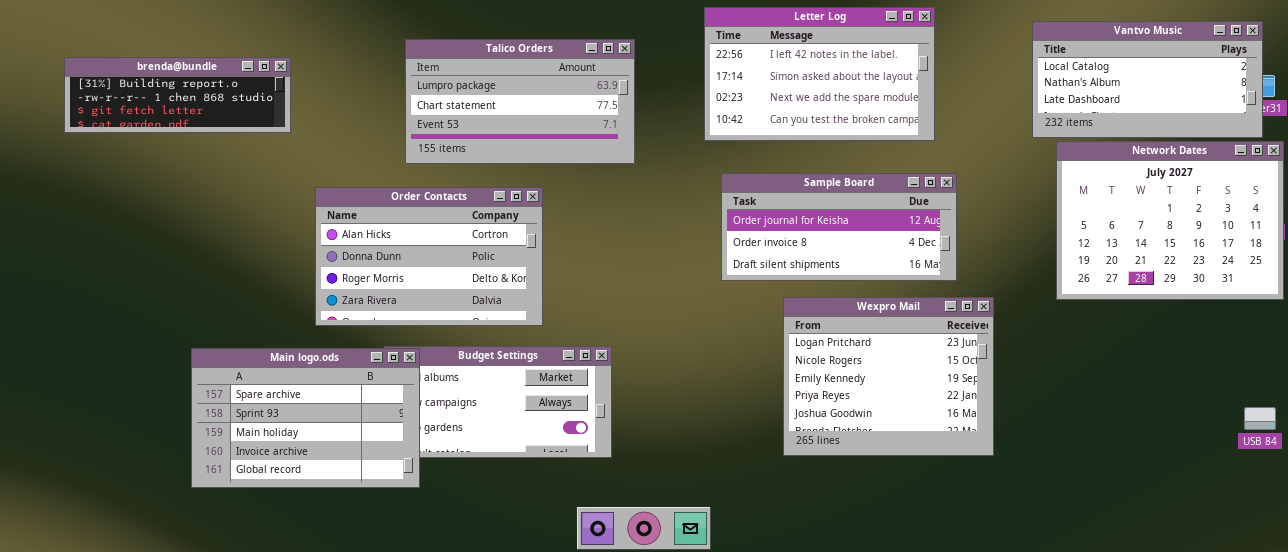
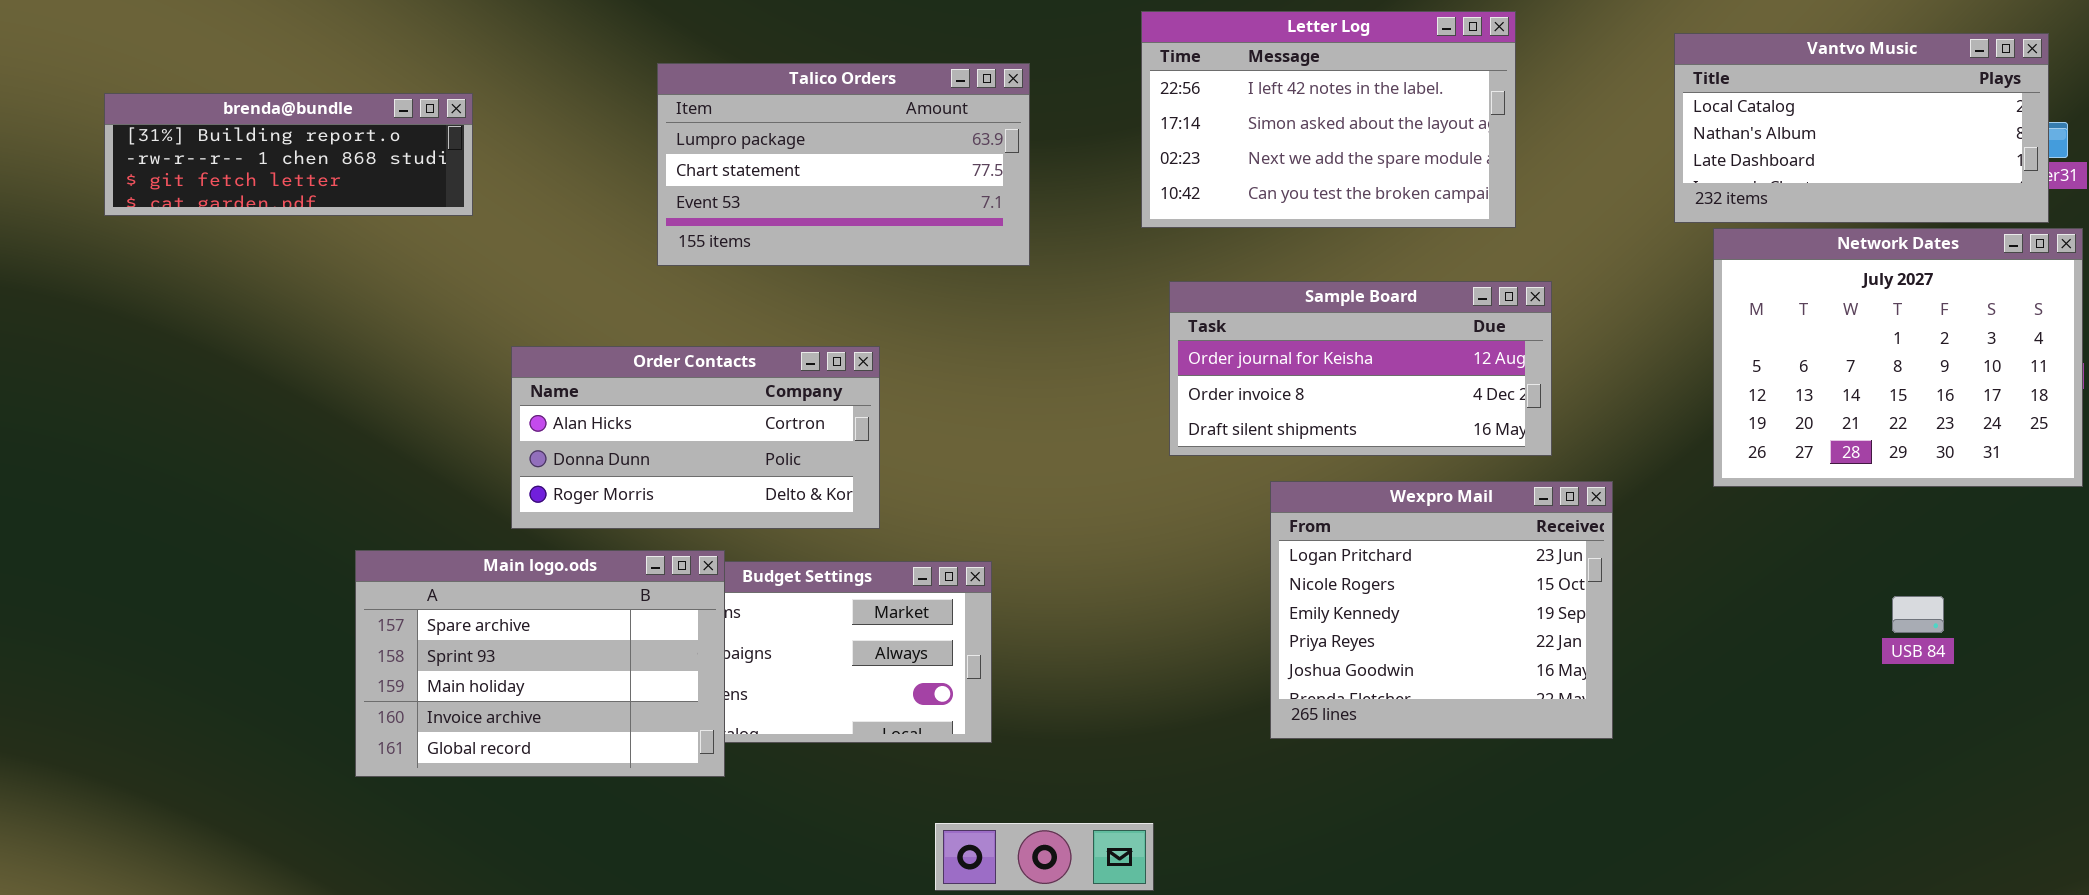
Order Contacts: [315,187,543,326] -> [511,346,880,529], resized
Main logo.ods: [191,348,420,488] -> [355,550,725,777], moved
USB 84: [1244,407,1276,430] -> [1892,596,1944,633], moved

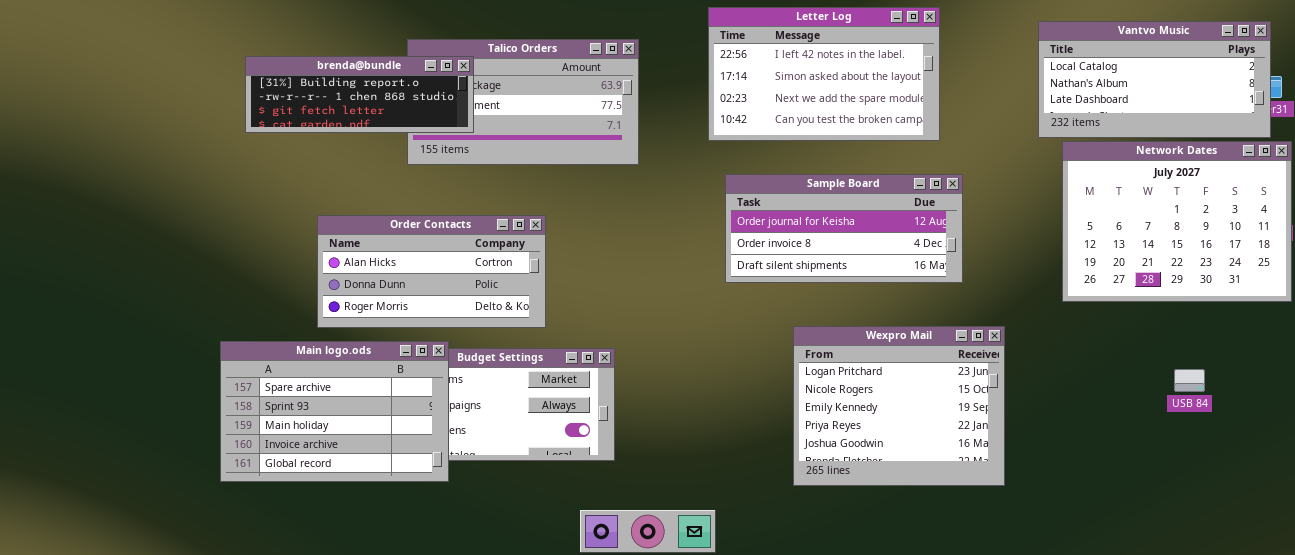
brenda@bundle: [104,93,473,216] -> [245,56,474,133], moved
Wexpro Mail: [1270,481,1613,739] -> [793,326,1005,486], moved

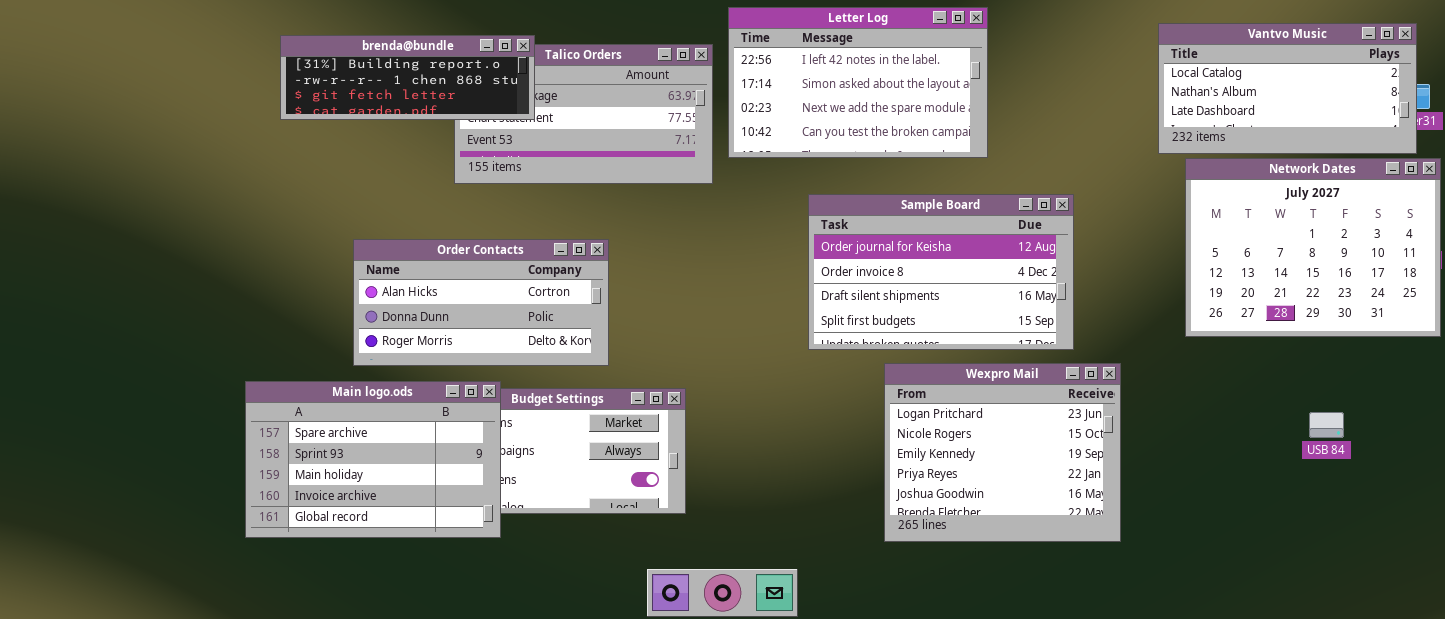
Letter Log: [708,7,940,141] -> [728,7,988,158], moved
brenda@bundle: [245,56,474,133] -> [280,35,535,120], moved
Sample Board: [725,174,963,283] -> [808,194,1074,350], resized

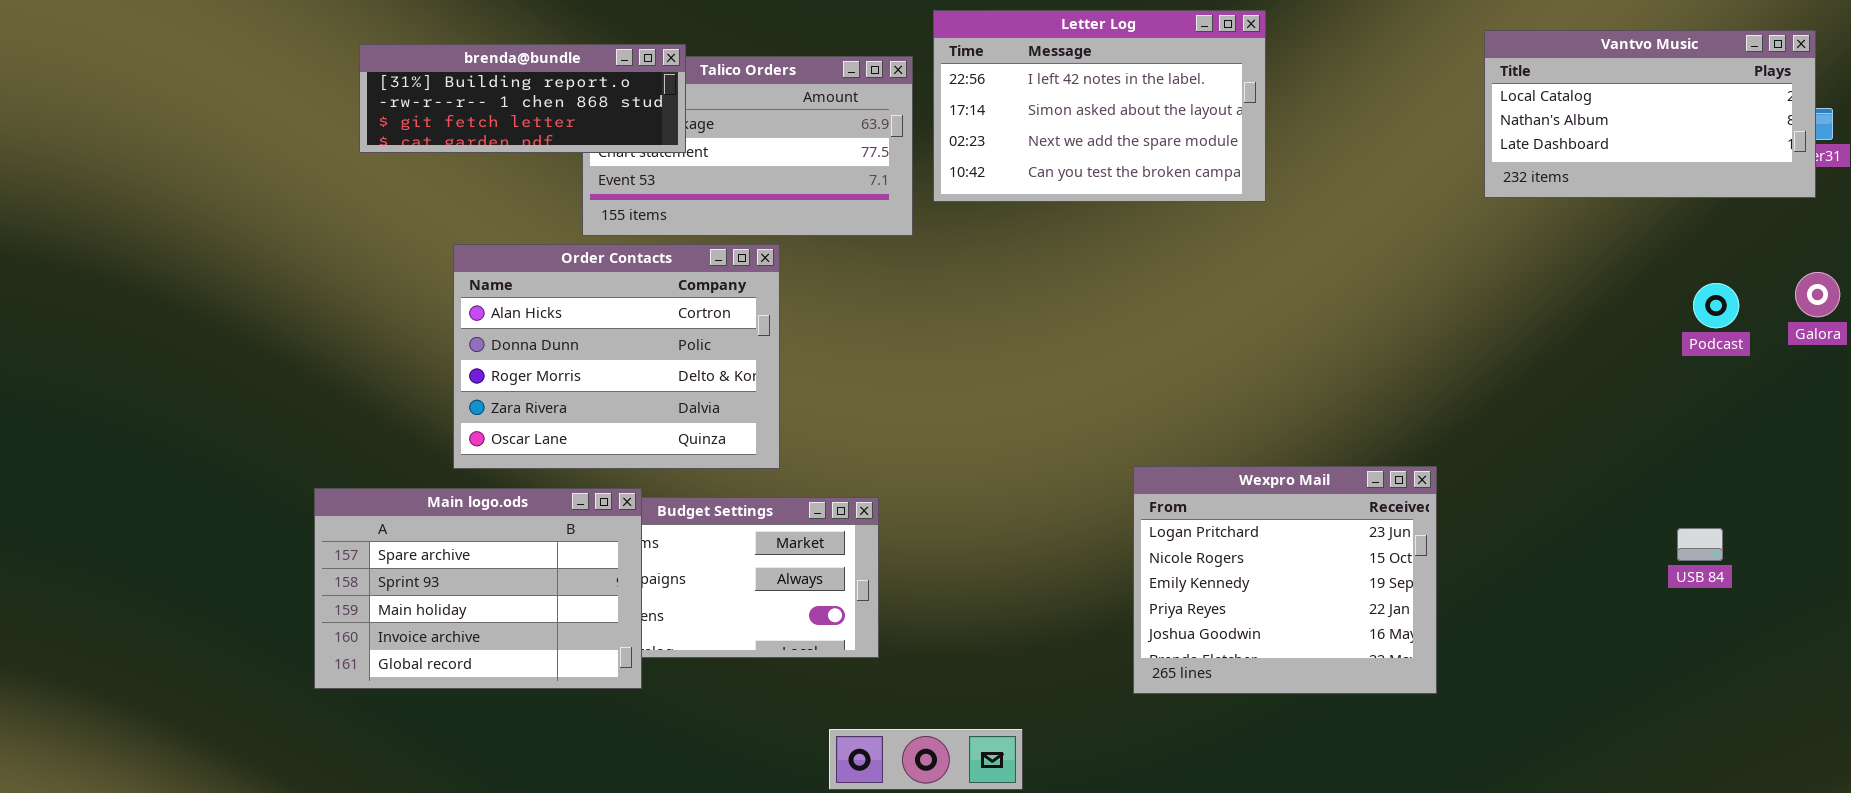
Network Dates: [1185,158,1441,337] -> none, closed
Sample Board: [808,194,1074,350] -> none, closed
Order Contacts: [353,239,609,366] -> [453,244,780,469], resized

